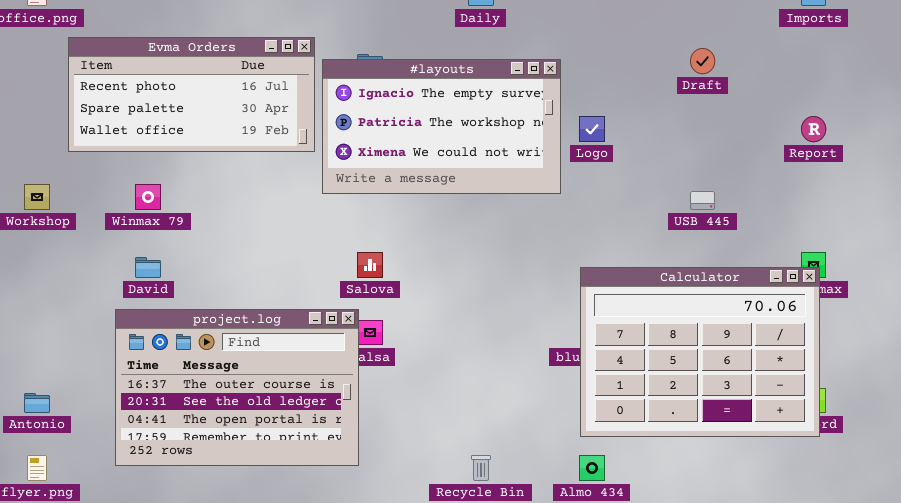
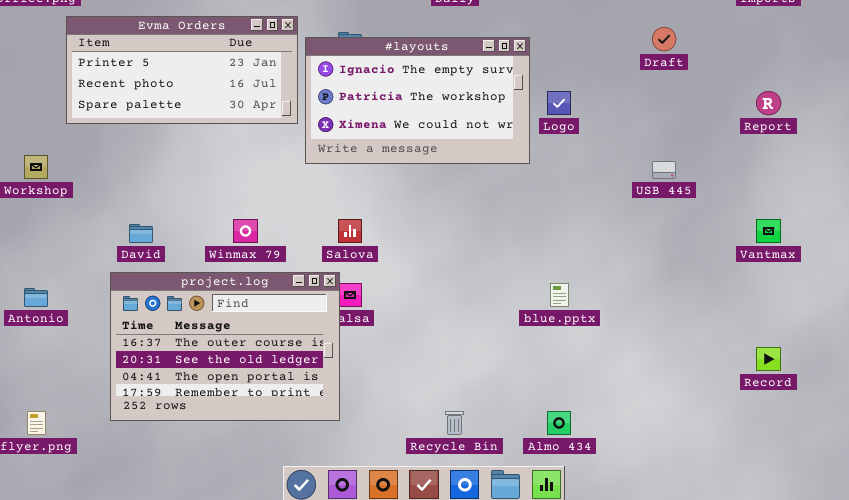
Evma Orders: [68,37,315,152] -> [66,16,298,124], scrolled up 1 row
Winmax 79: [135,184,161,210] -> [233,219,258,243], moved
Calculator: [580,267,820,437] -> none, closed
Antonio: [24,393,50,413] -> [24,288,48,307], moved

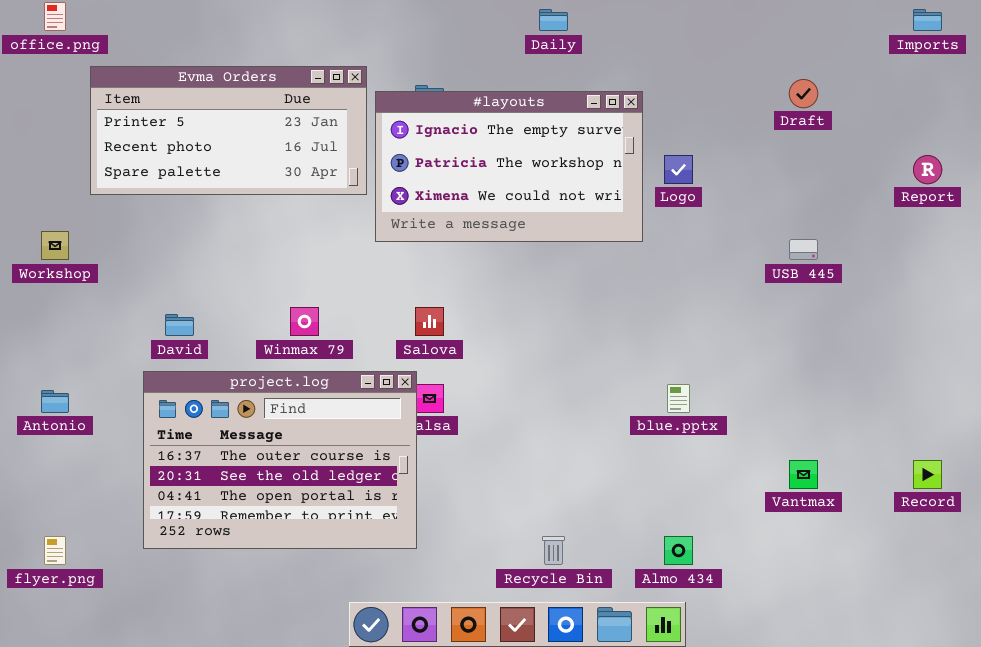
Vantmax: [756,219,781,243] -> [789,460,818,489], moved

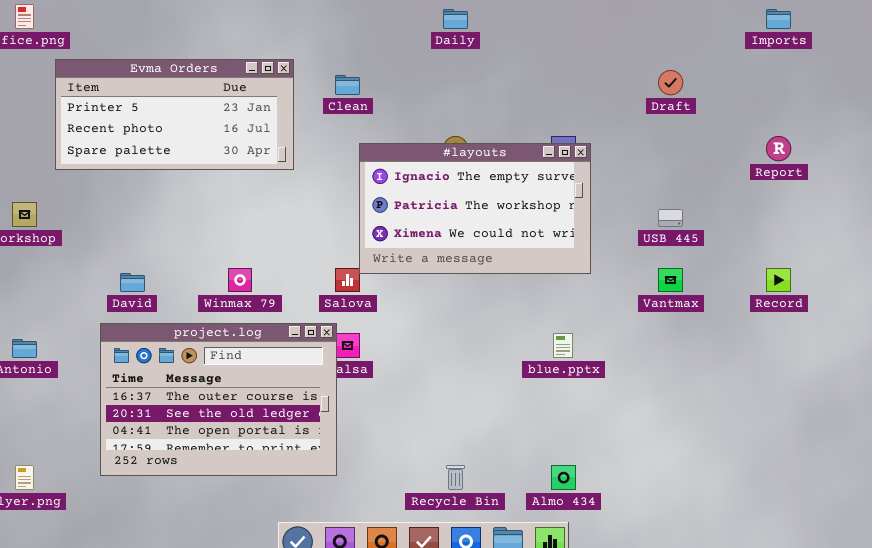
#layouts: [375,91,643,242] -> [359,143,591,274], moved
Vantmax: [789,460,818,489] -> [658,268,683,292], moved
Record: [913,460,942,489] -> [766,268,791,292], moved

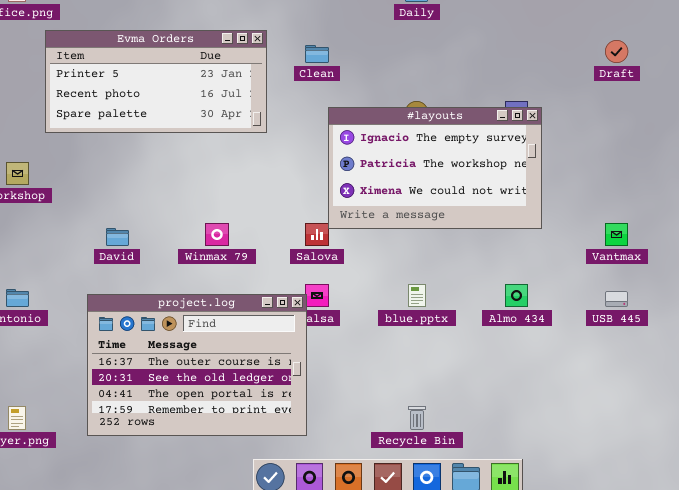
USB 445: [658,209,683,227] -> [605,291,628,307], moved
project.log: [100,323,337,476] -> [87,294,307,436], moved
blue.pptx: [553,333,573,358] -> [408,284,426,307], moved
Almo 434: [551,465,576,490] -> [505,284,528,307], moved

